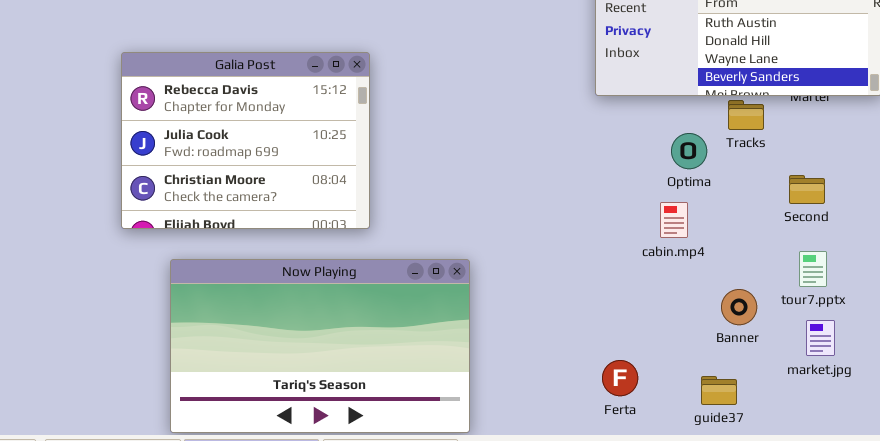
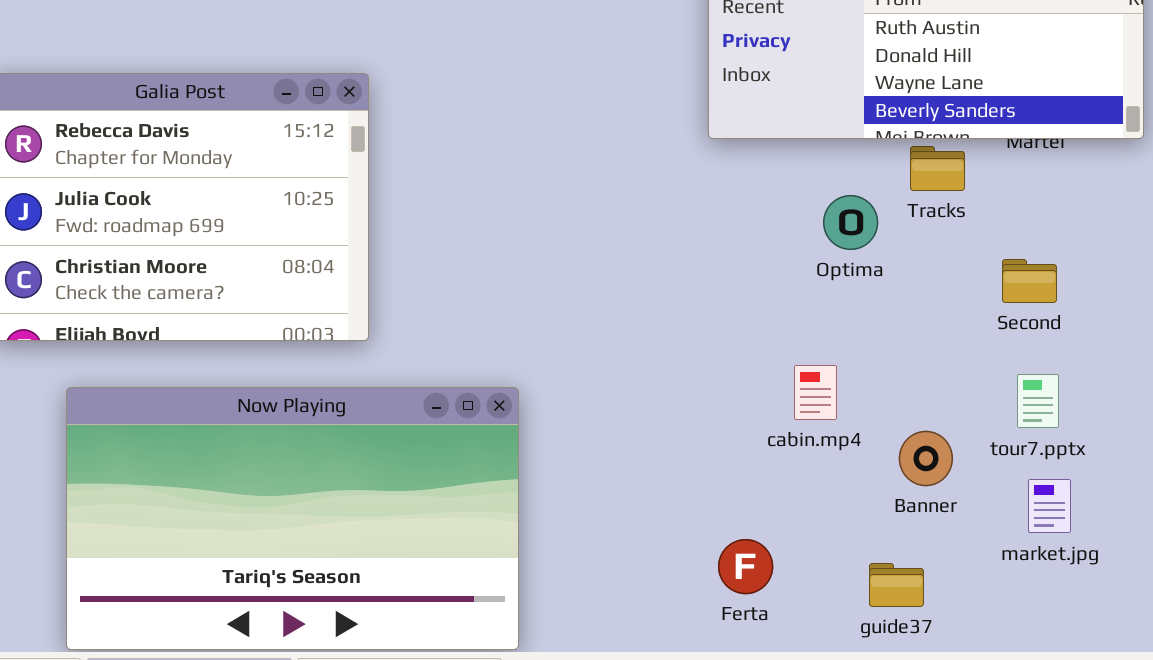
cabin.mp4: [660,202,688,238] -> [794,365,837,420], moved

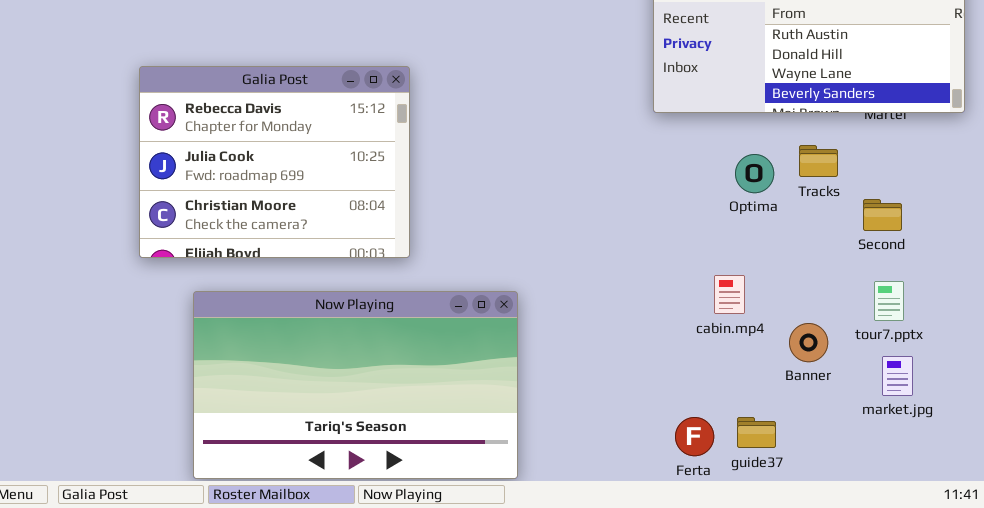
Tracks: [910,146,965,191] -> [799,145,838,177], moved
Ferta: [718,539,773,594] -> [675,417,714,456], moved
guide37: [869,563,924,607] -> [737,417,776,448], moved

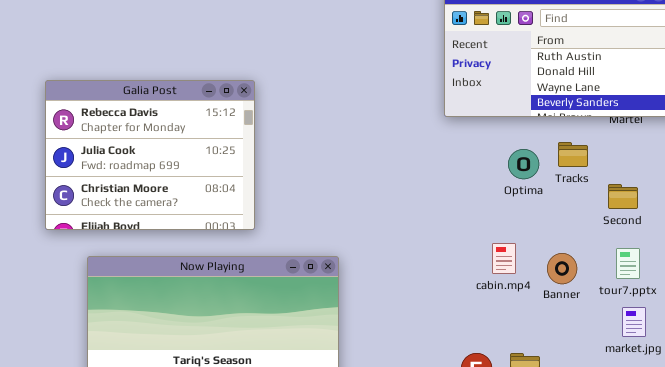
Banner: [789,323,828,362] -> [547,253,577,284], moved

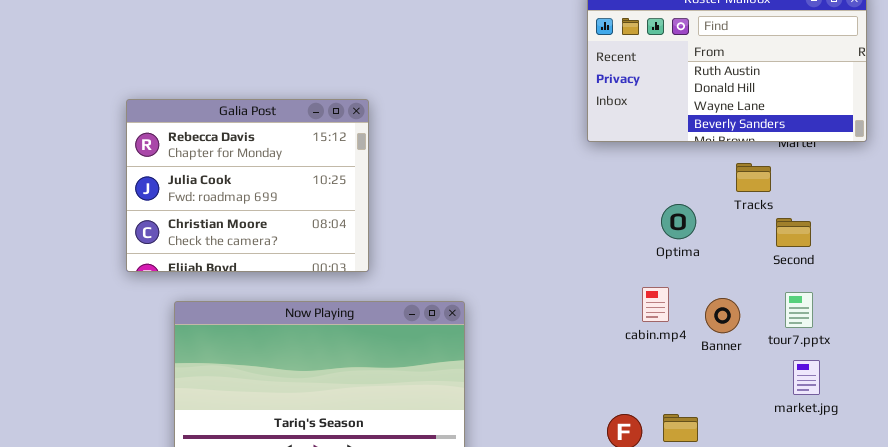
Tracks: [558,142,588,167] -> [736,163,771,192], moved
Optima: [508,149,539,179] -> [661,204,696,239], moved

